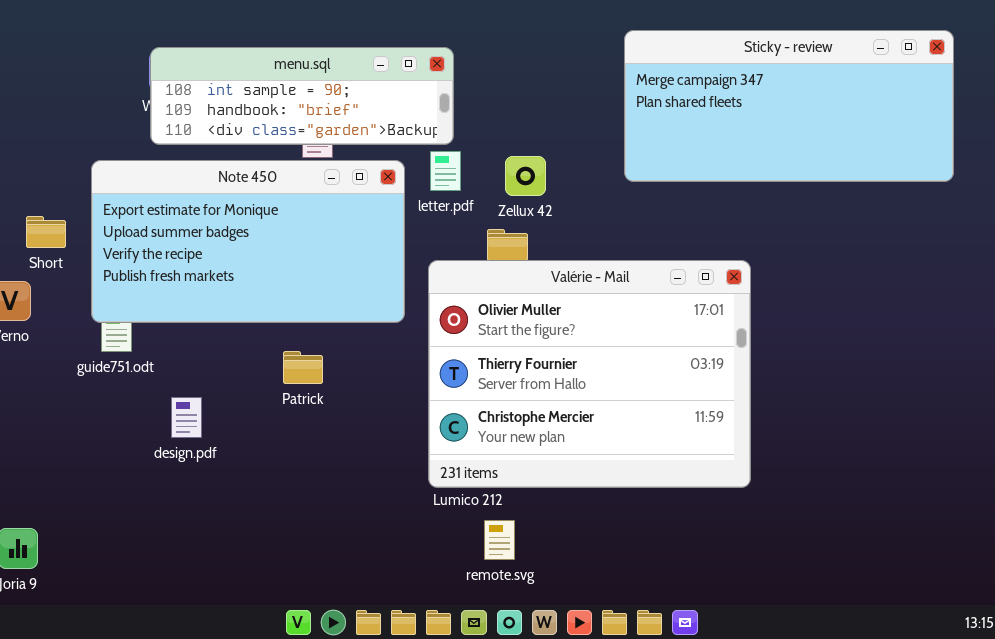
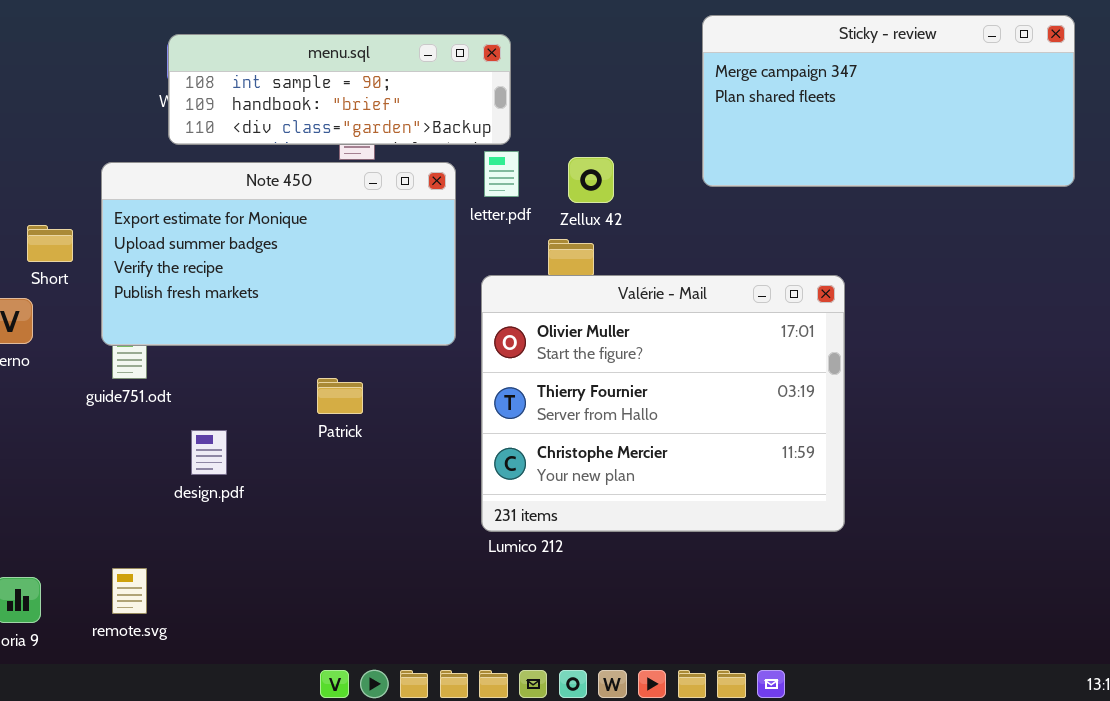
remote.svg: [484,520,515,560] -> [112,568,147,614], moved

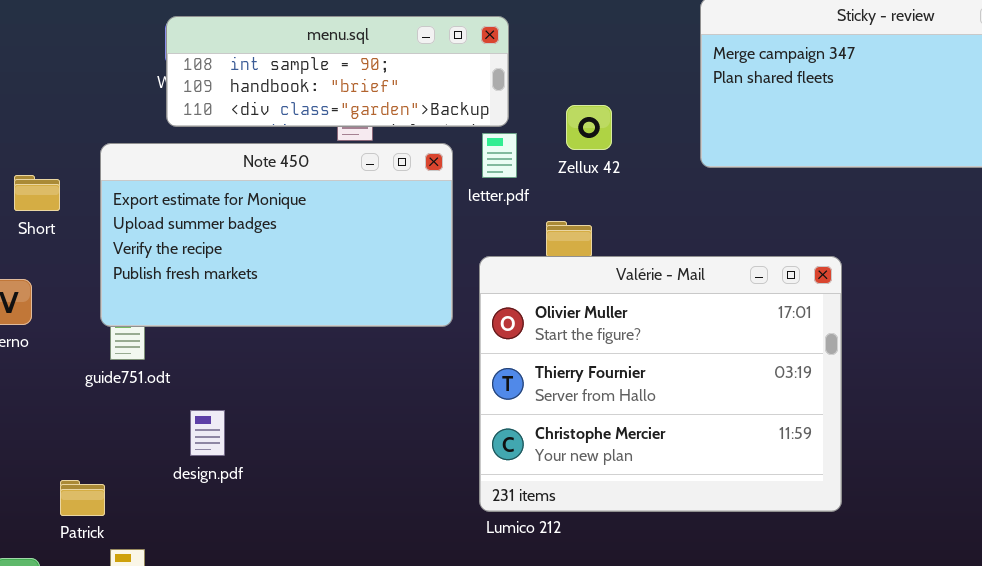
Zellux 42: [568,157,614,203] -> [566,105,612,150], moved
Short: [27,225,73,262] -> [14,175,60,211], moved
Patrick: [317,378,363,414] -> [60,480,105,516], moved

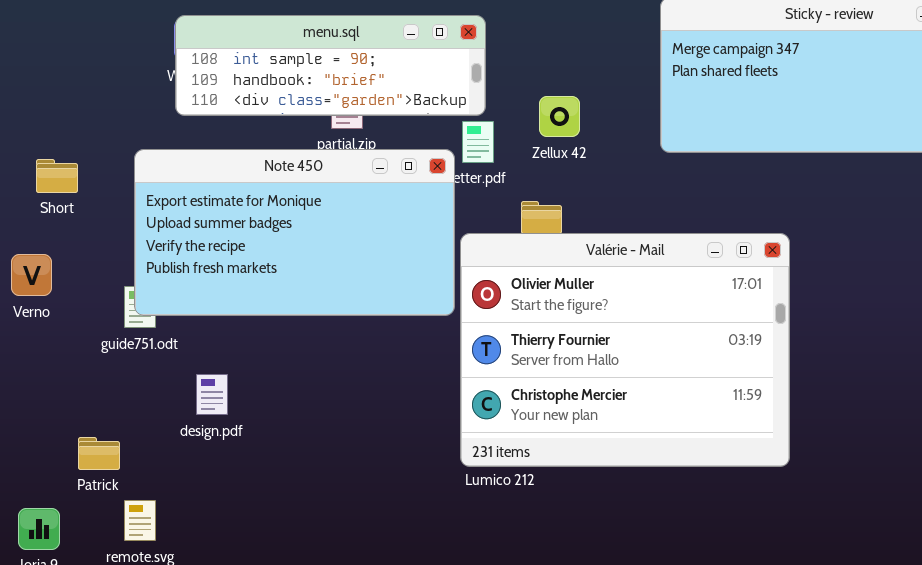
Note 450: [100,143,453,327] -> [134,149,455,316], moved

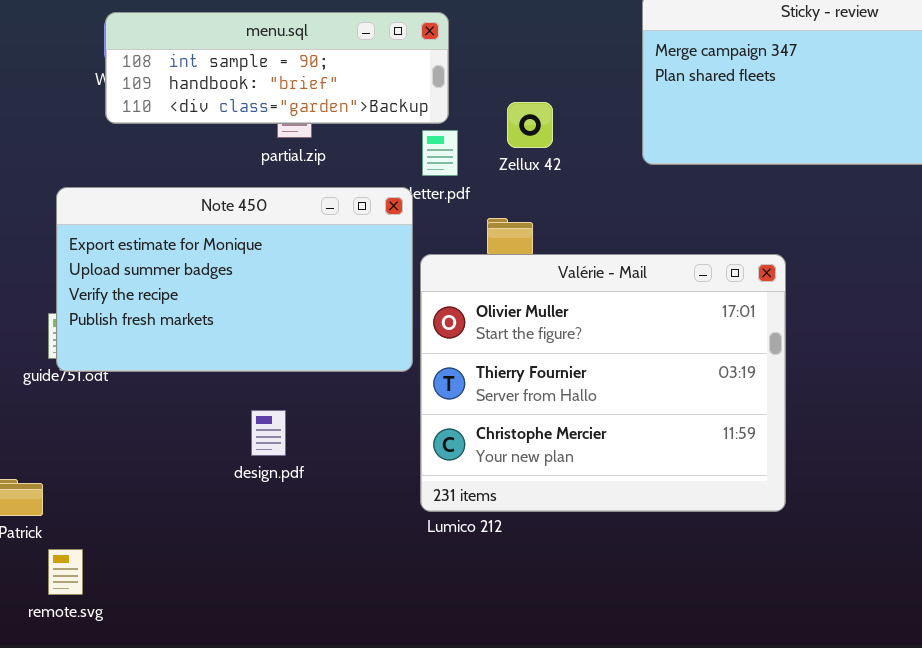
Note 450: [134,149,455,316] -> [56,187,413,372], moved
design.pdf: [196,374,228,415] -> [251,410,286,456], moved

